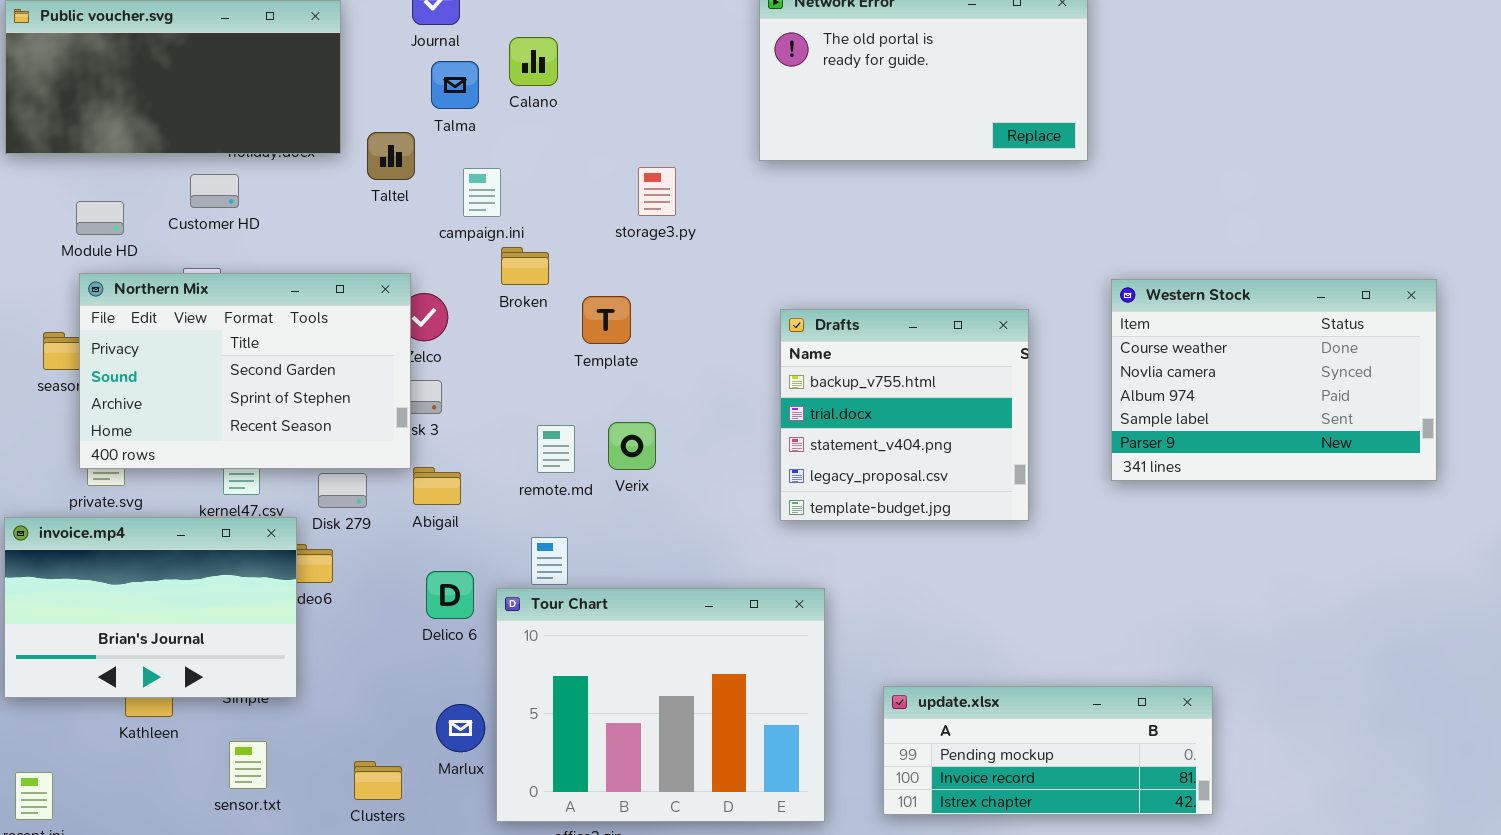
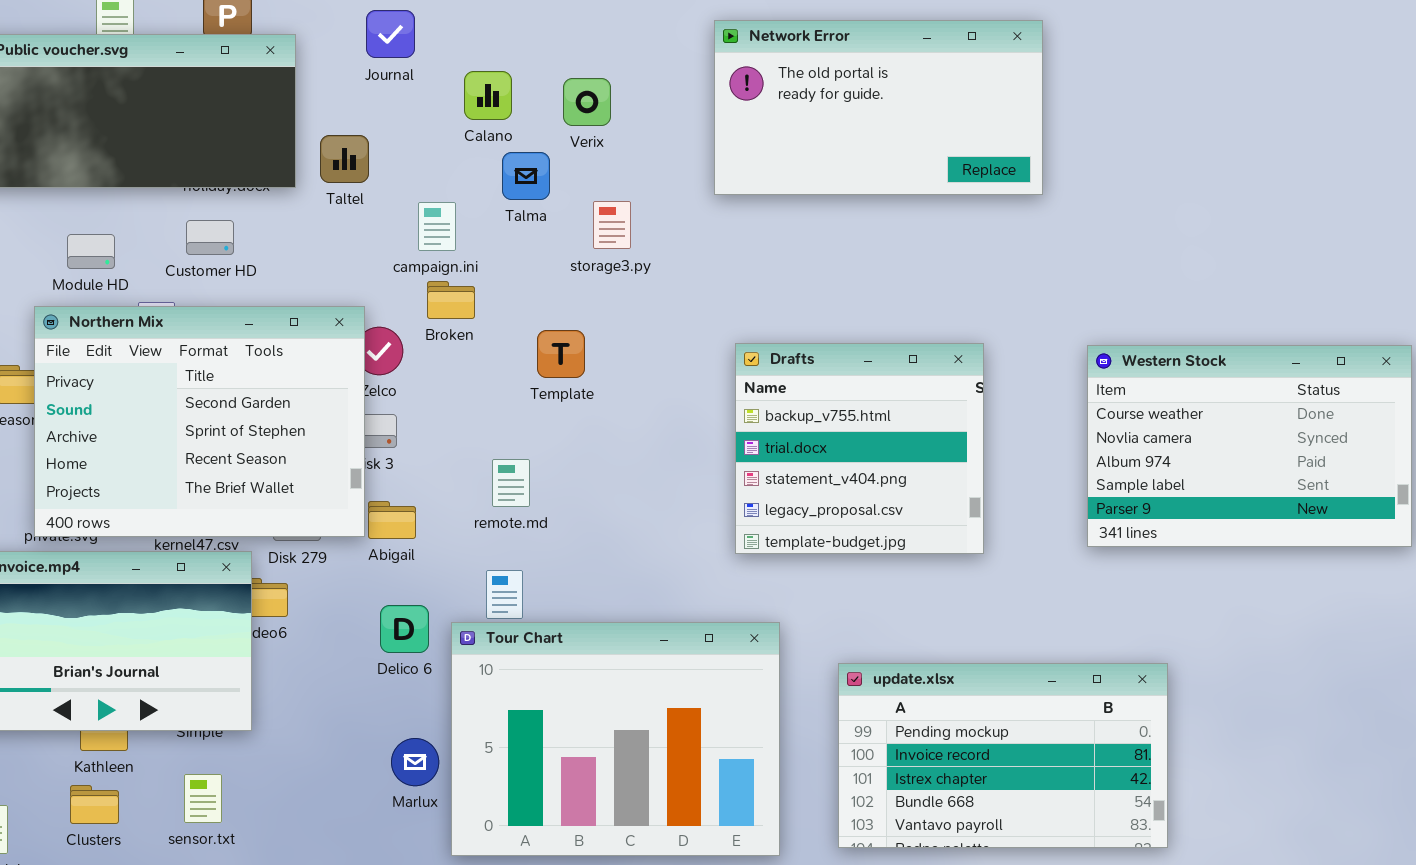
Talma: [431,61,479,109] -> [502,152,550,200], moved
Taltel: [367,132,415,180] -> [320,135,369,183], moved
Customer HD: [190,174,239,208] -> [186,220,234,255], moved
Module HD: [76,201,124,235] -> [67,234,115,269], moved
Broken: [501,247,549,285] -> [427,281,475,319], moved
Northern Mix: [79,273,411,469] -> [34,306,365,537], resized
Western Stock: [1111,279,1437,481] -> [1087,345,1412,547], moved
Verix: [608,422,656,470] -> [563,78,611,126], moved
update.xlsx: [883,686,1213,815] -> [838,663,1168,848], resized
Clusters: [354,761,402,800] -> [70,785,119,824], moved

